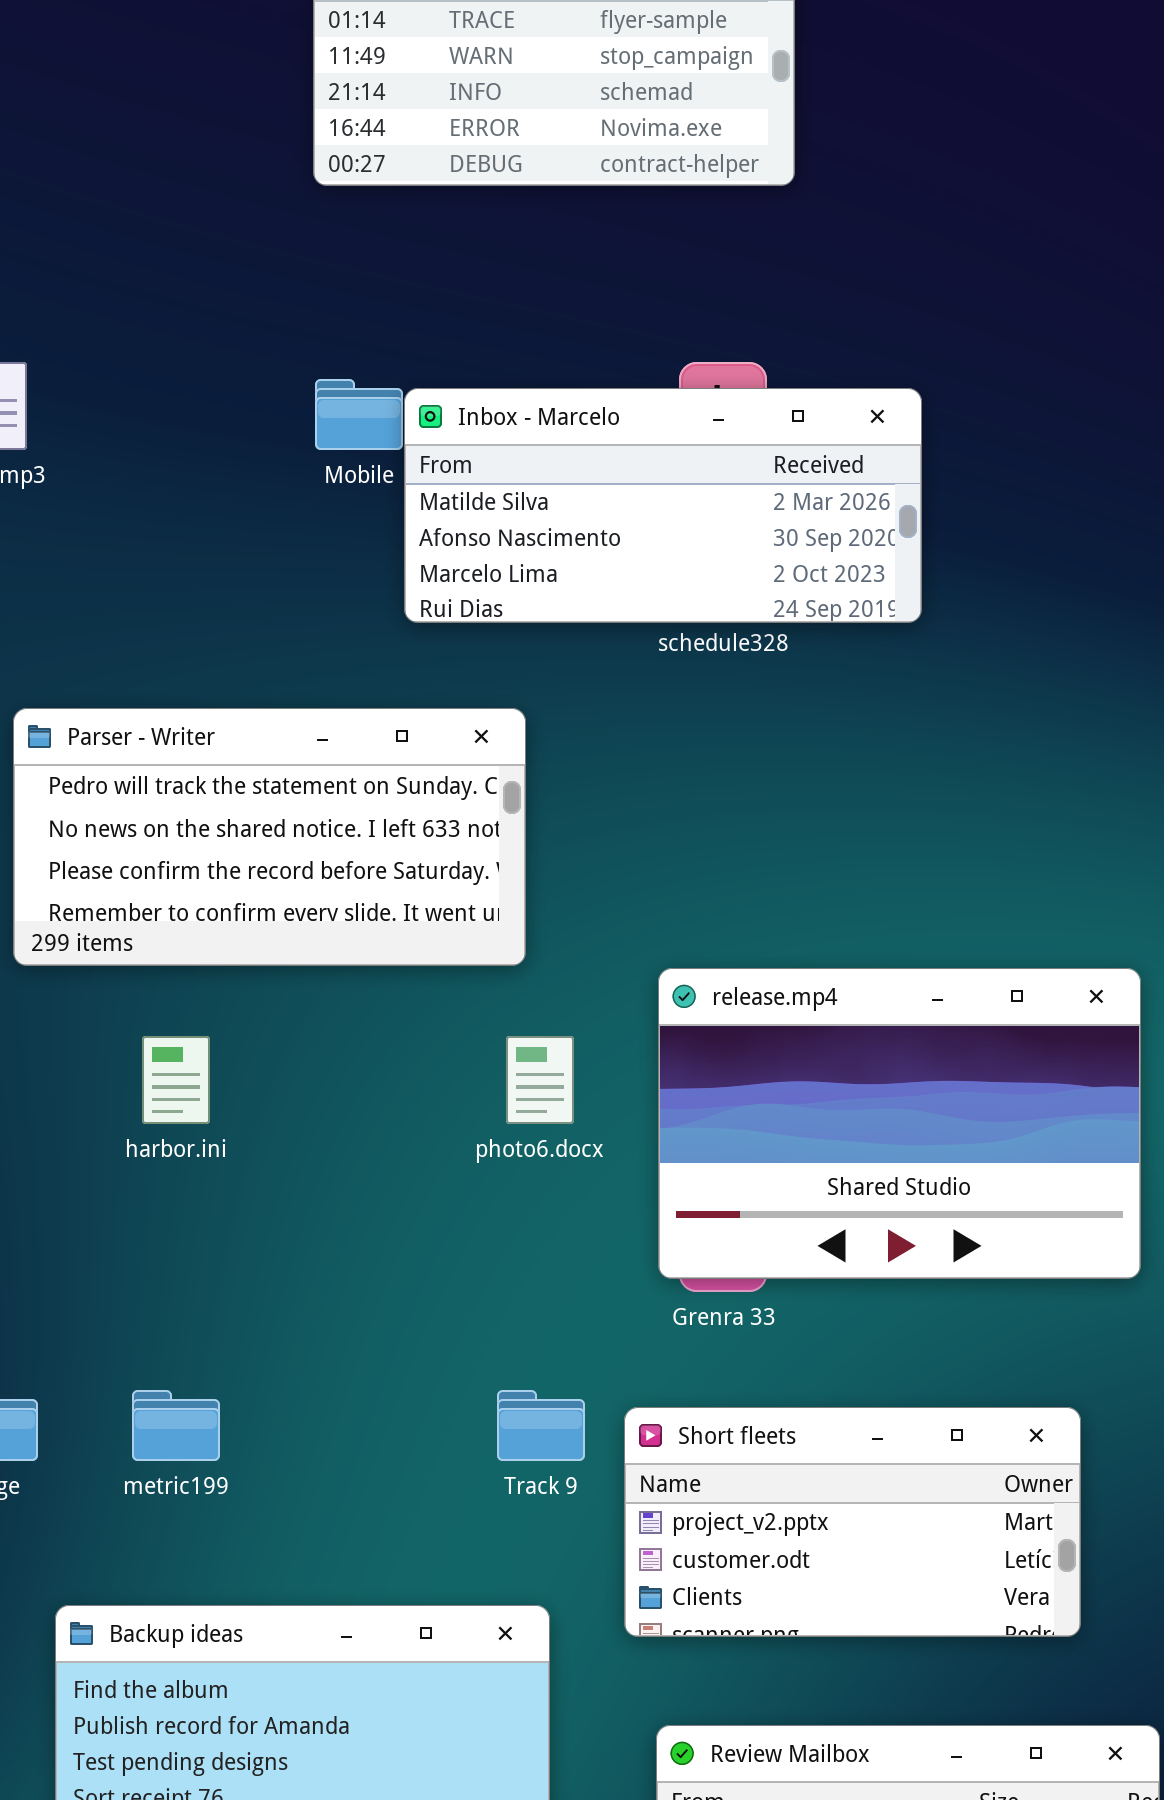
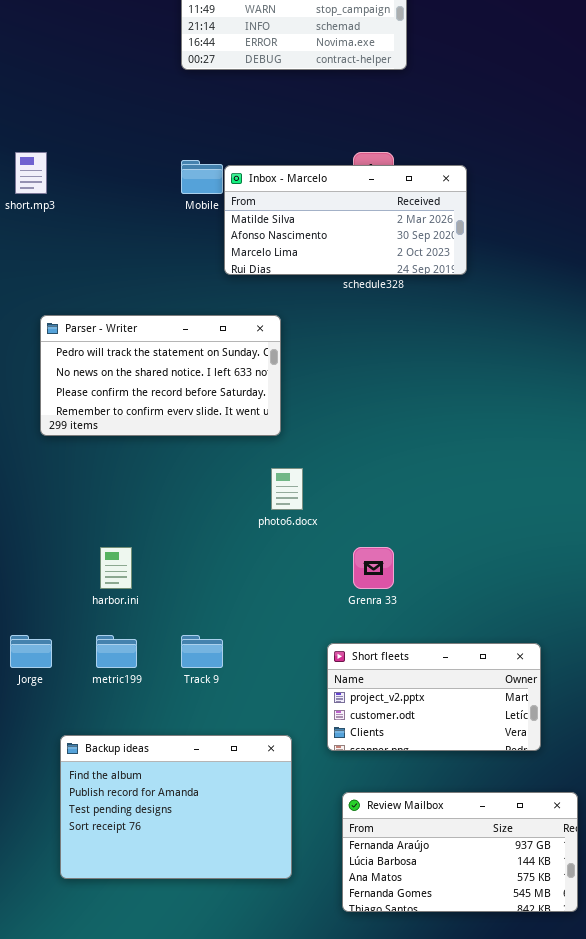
release.mp4: [658,968,1141,1279] -> none, closed
harbor.ini: [142,1036,210,1124] -> [100,547,132,589], moved
Track 9: [497,1390,585,1461] -> [181,635,223,668], moved

